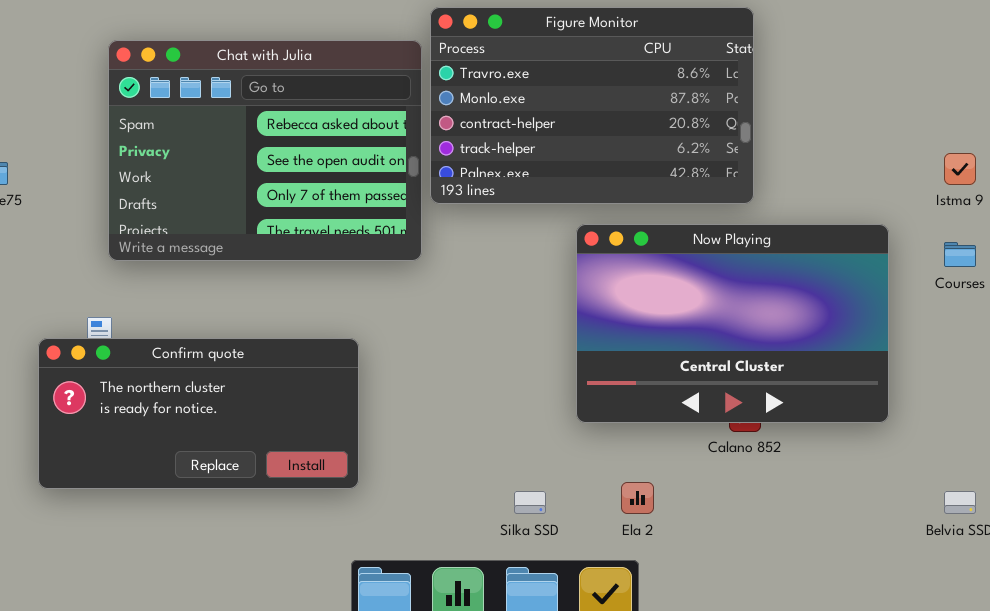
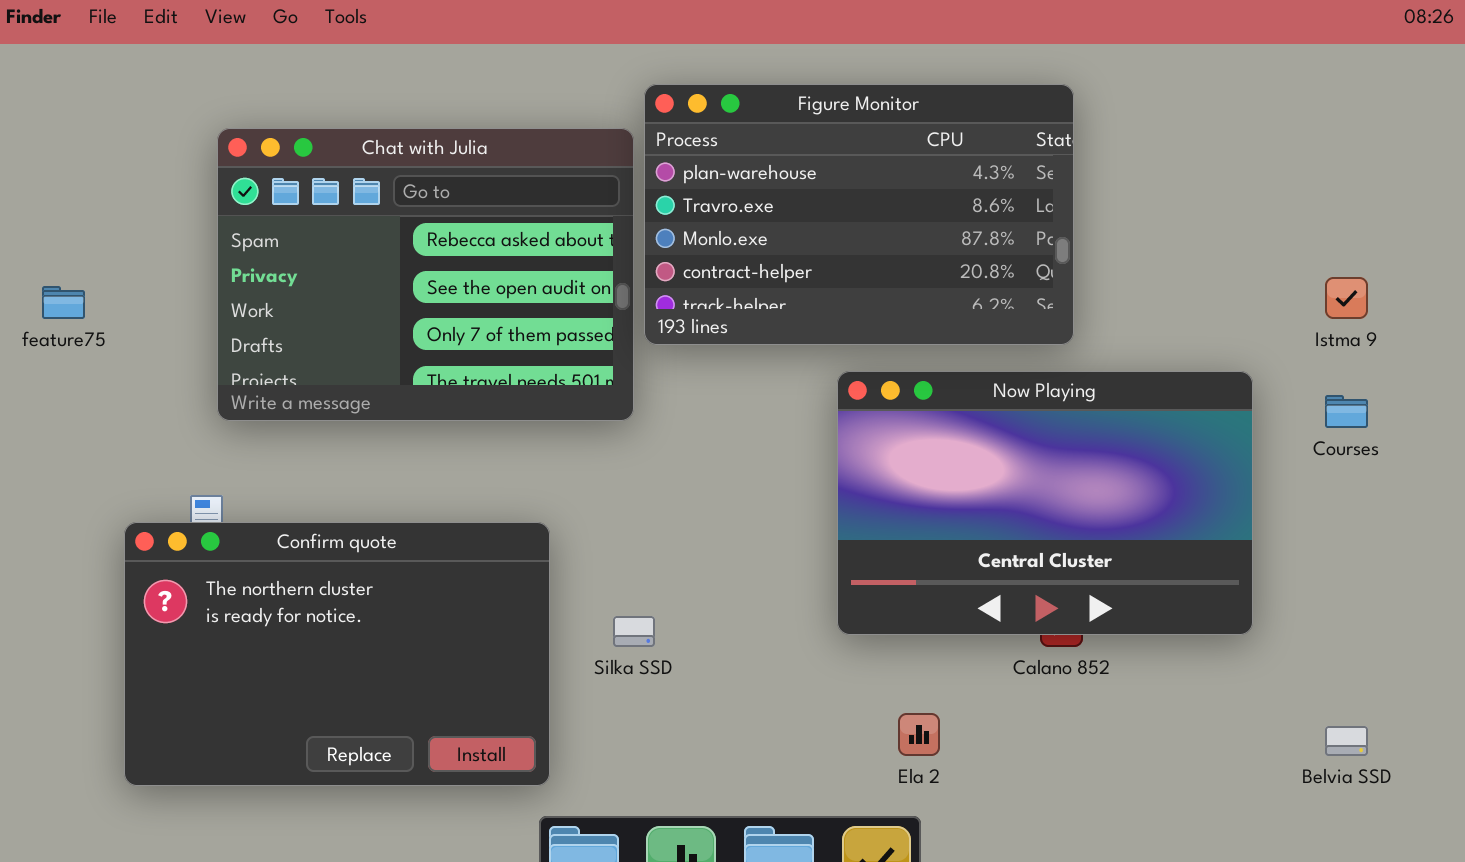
Figure Monitor: [430,7,754,204] -> [644,84,1074,345], scrolled up 1 row
Confirm quote: [38,338,359,489] -> [124,522,550,786], resized
Silka SSD: [514,491,546,514] -> [613,616,655,647], moved

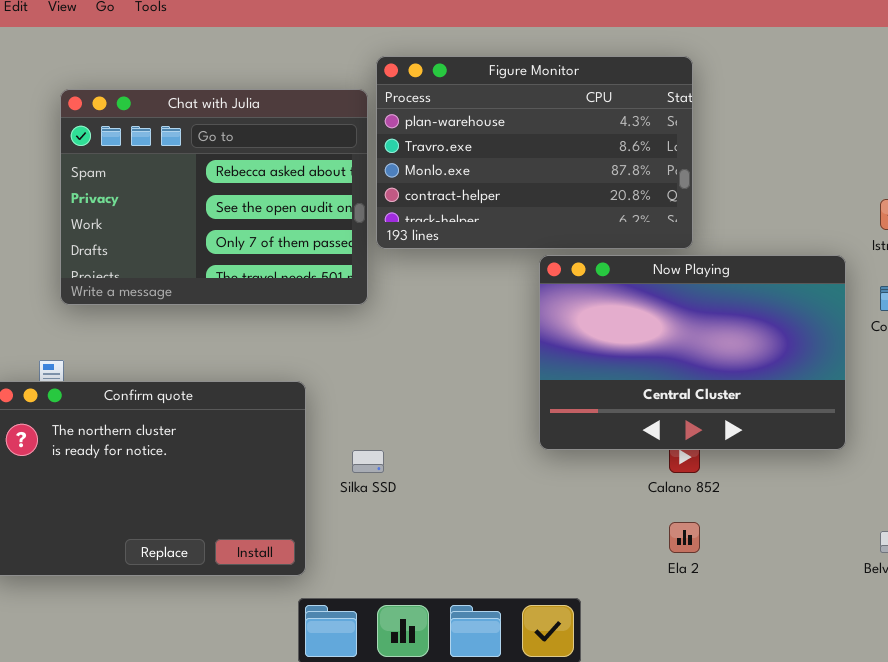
Now Playing: [837,371,1253,635] -> [539,255,846,450], moved
Ela 2: [898,713,940,756] -> [669,522,700,553], moved

